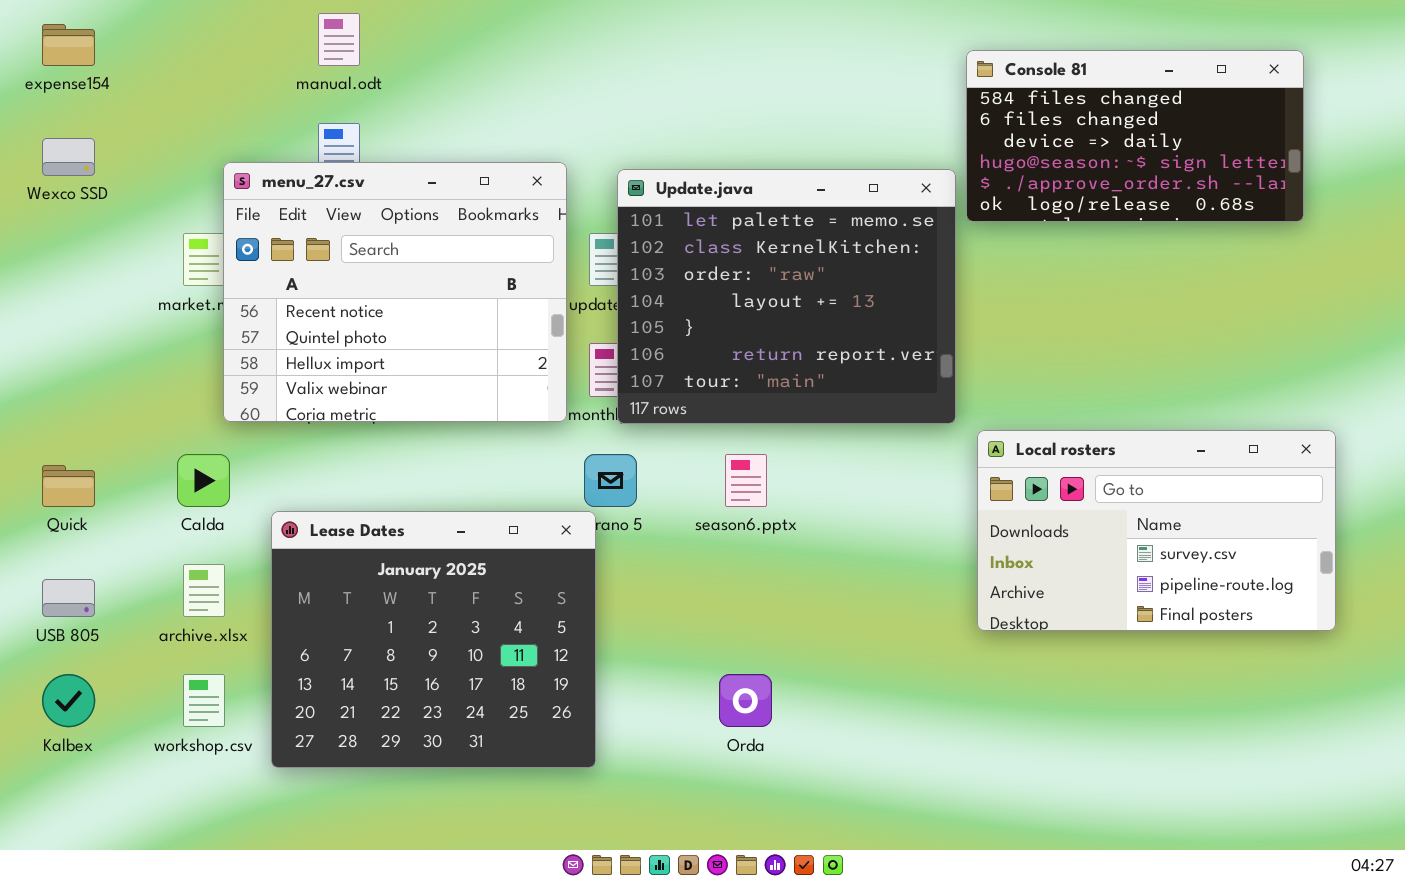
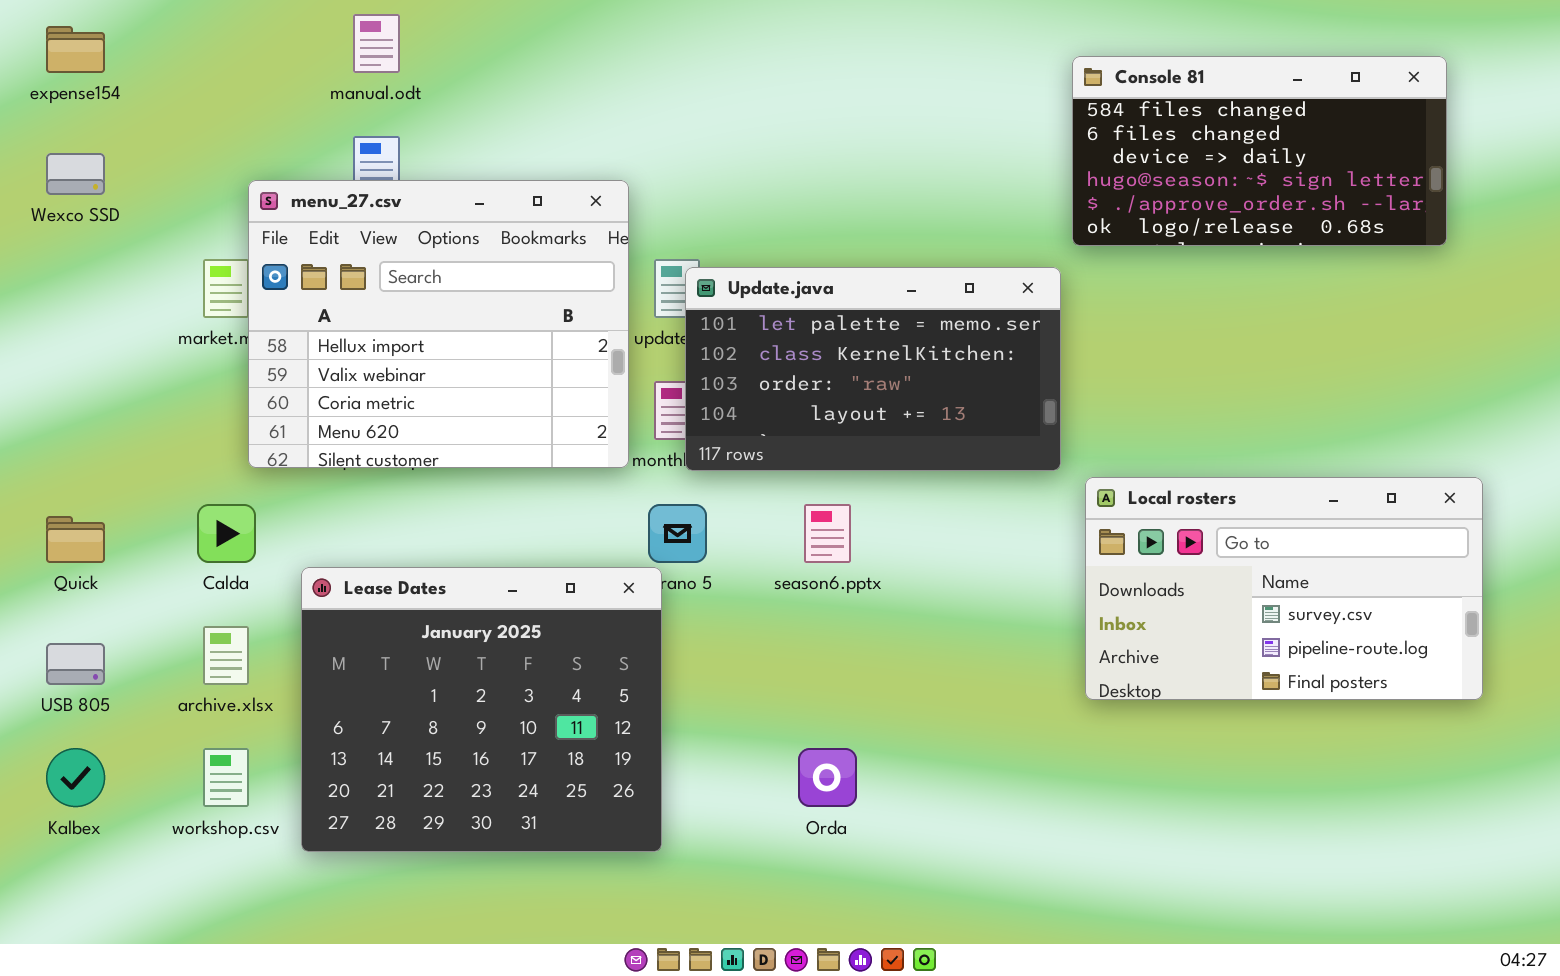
menu_27.csv: [223,162,567,422] -> [248,180,629,468], scrolled down 2 rows
Update.java: [617,169,956,424] -> [685,267,1061,471], resized

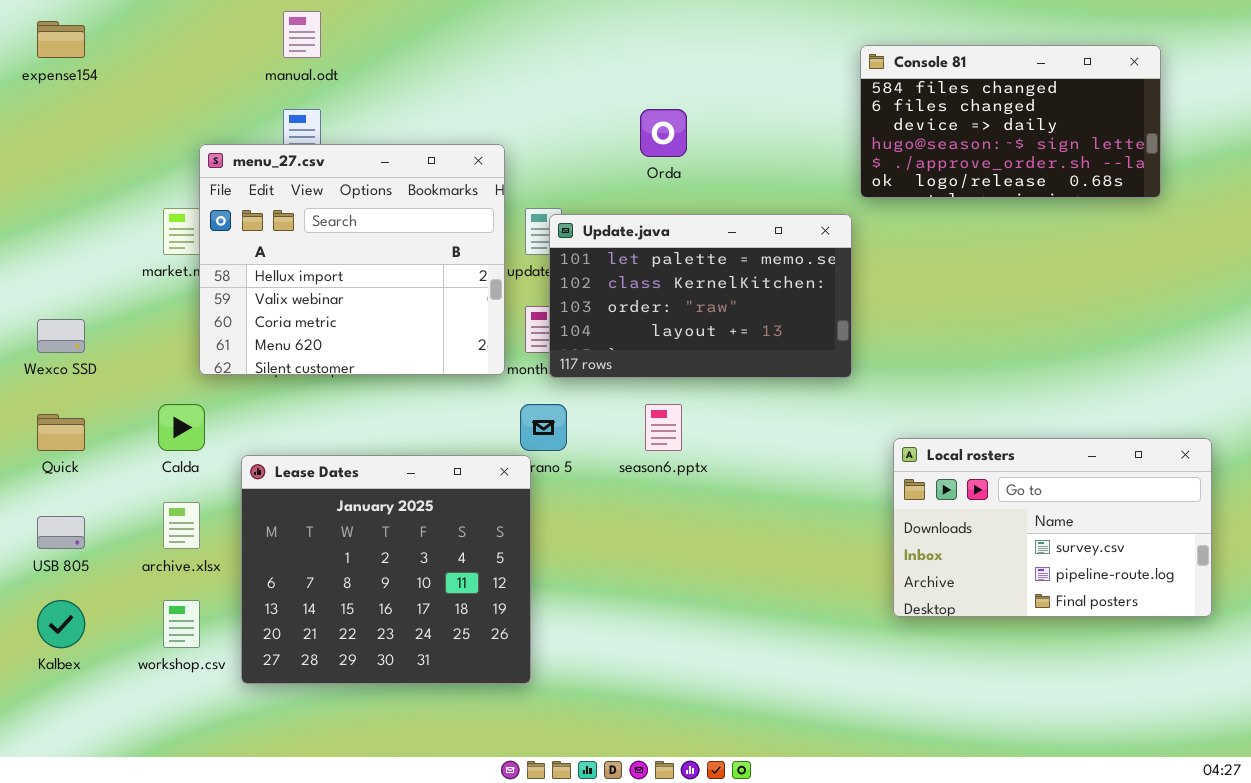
Wexco SSD: [46,153,105,195] -> [37,319,85,353], moved
Local rosters: [1085,477,1483,700] -> [893,438,1212,617], moved
Orda: [798,748,857,807] -> [640,109,687,157], moved

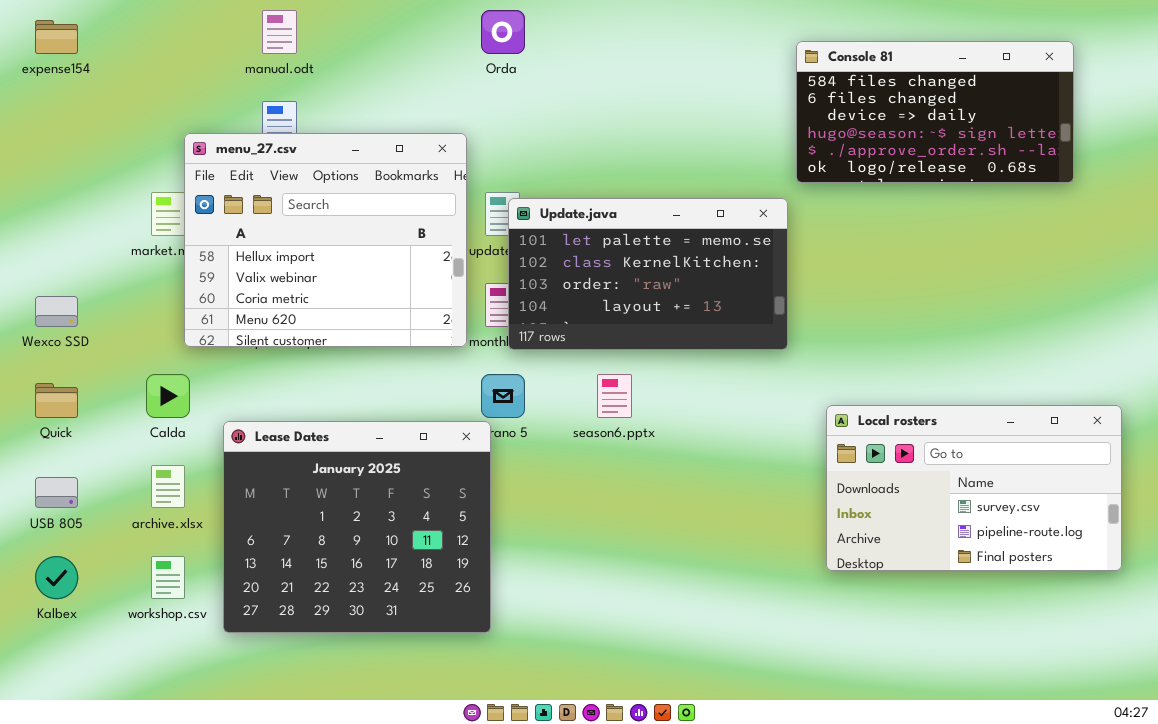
Orda: [640,109,687,157] -> [481,10,525,54], moved

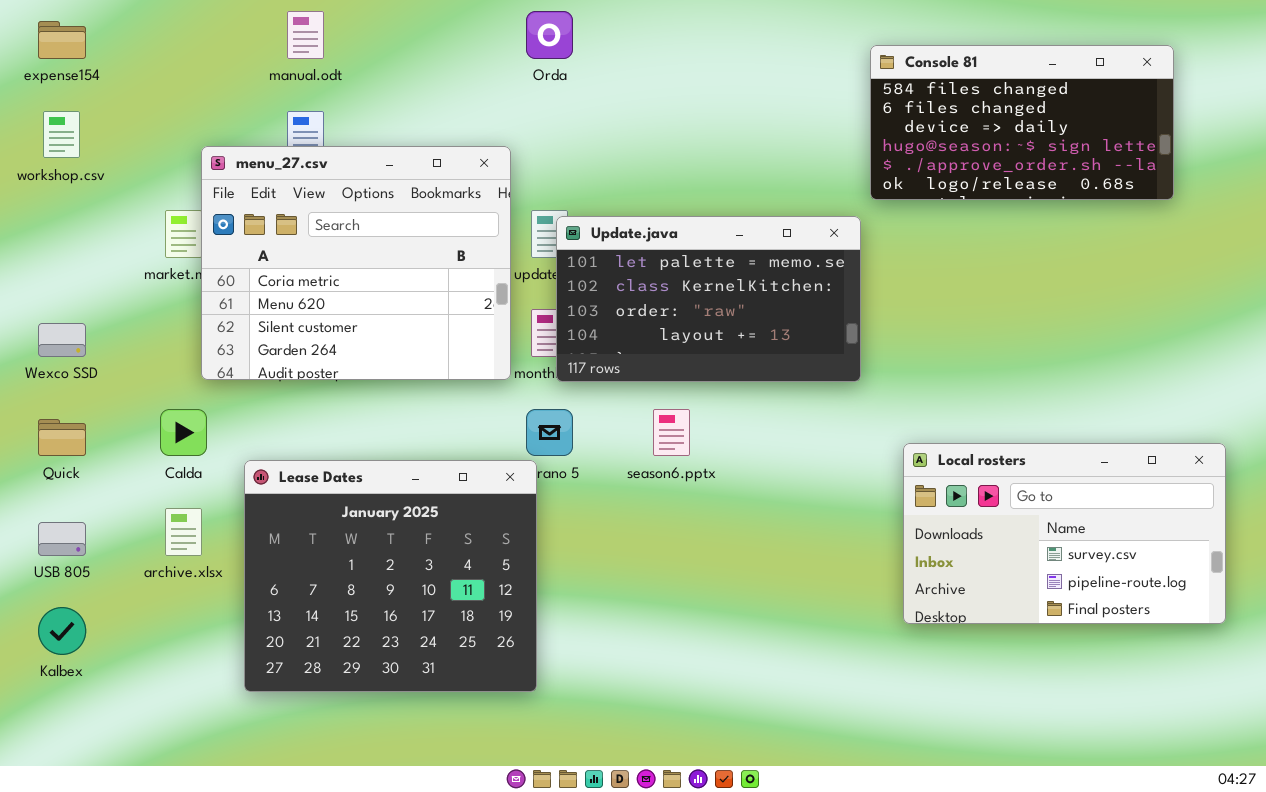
menu_27.csv: [184,133,467,347] -> [201,146,511,380], scrolled down 2 rows
workshop.csv: [151,556,185,599] -> [43,111,80,158], moved

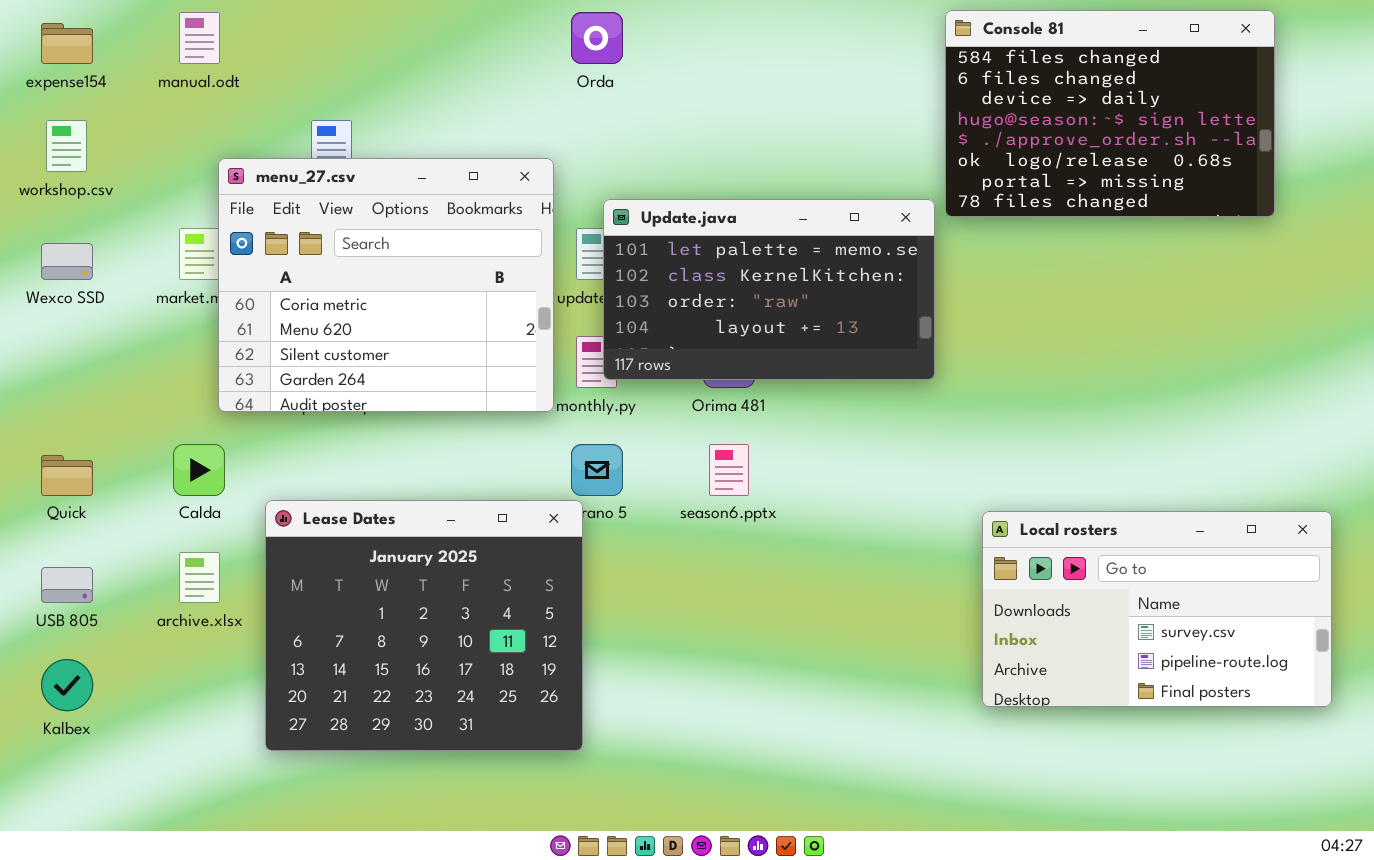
manual.odt: [287,11,324,59] -> [179,12,220,64], moved
Console 81: [870,45,1174,200] -> [945,10,1275,217], resized
Update.java: [556,216,861,382] -> [603,199,935,380], moved
Wexco SSD: [38,323,86,357] -> [41,243,93,280], moved
Local rosters: [903,443,1226,624] -> [982,511,1332,707], moved

